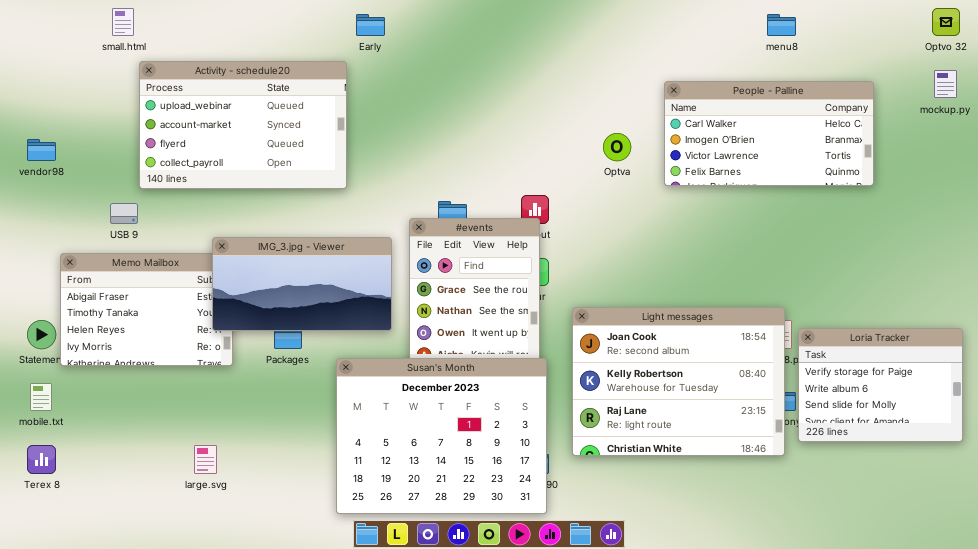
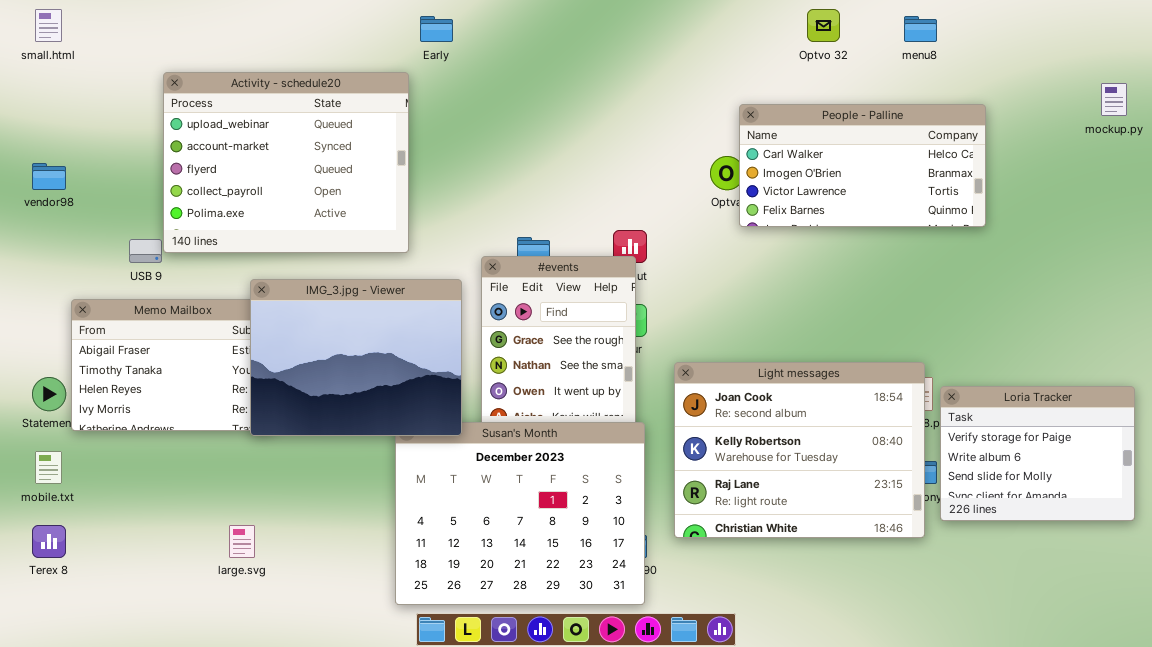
small.html: [112,8,134,36] -> [35,9,62,42], moved
Optvo 32: [932,8,960,36] -> [807,9,840,42], moved
Activity - schedule20: [139,61,347,189] -> [163,72,409,253], resized
People - Palline: [664,81,874,186] -> [739,104,986,227], moved
IMG_3.jpg - Viewer: [212,237,392,331] -> [250,279,462,436], resized

